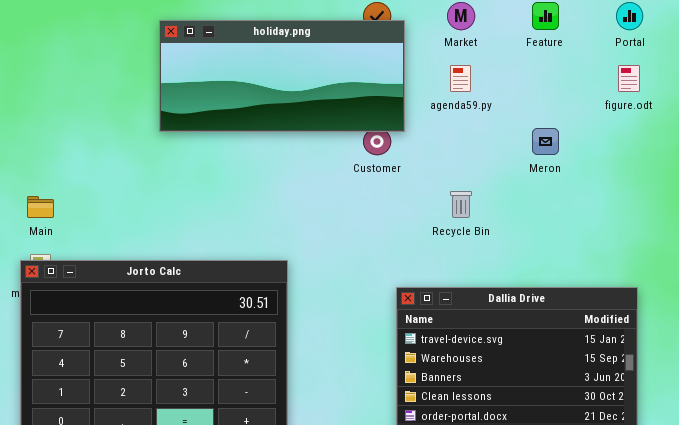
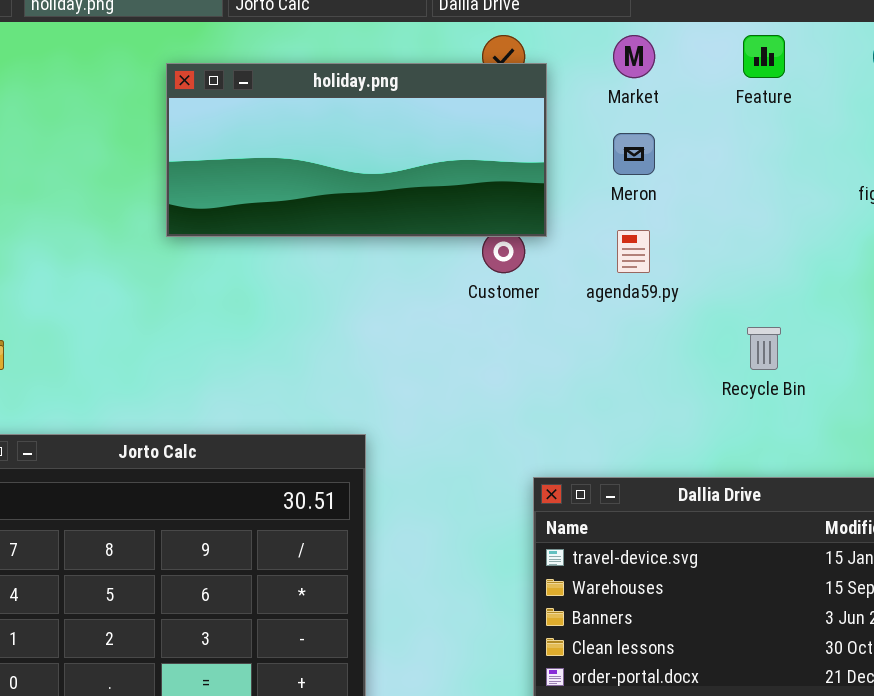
agenda59.py: [450,65,471,92] -> [617,230,650,273], moved
Meron: [532,128,559,155] -> [613,133,655,175], moved
Recycle Bin: [450,191,472,218] -> [747,327,781,370], moved

